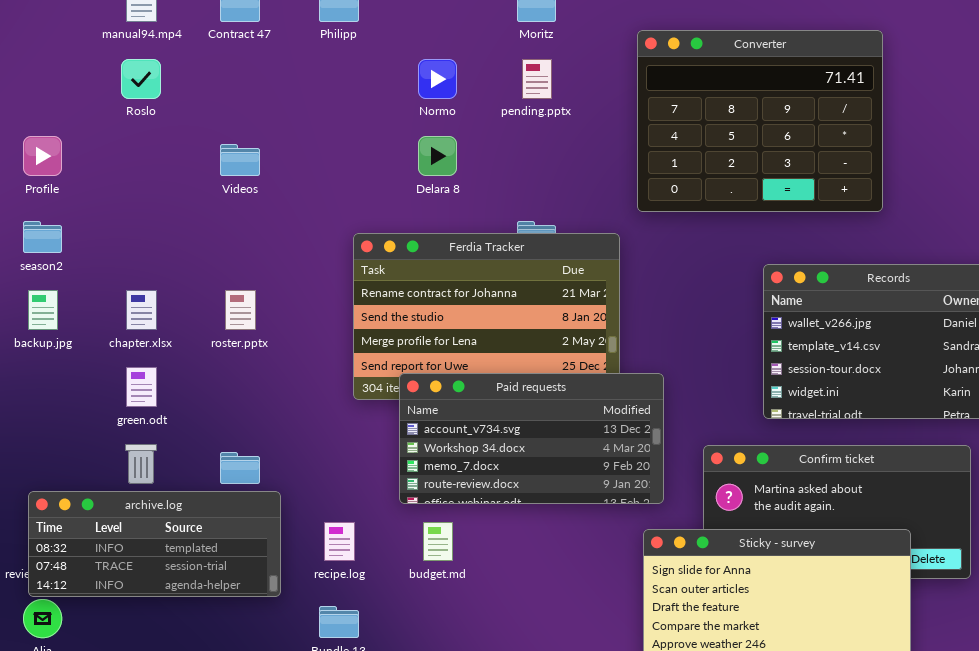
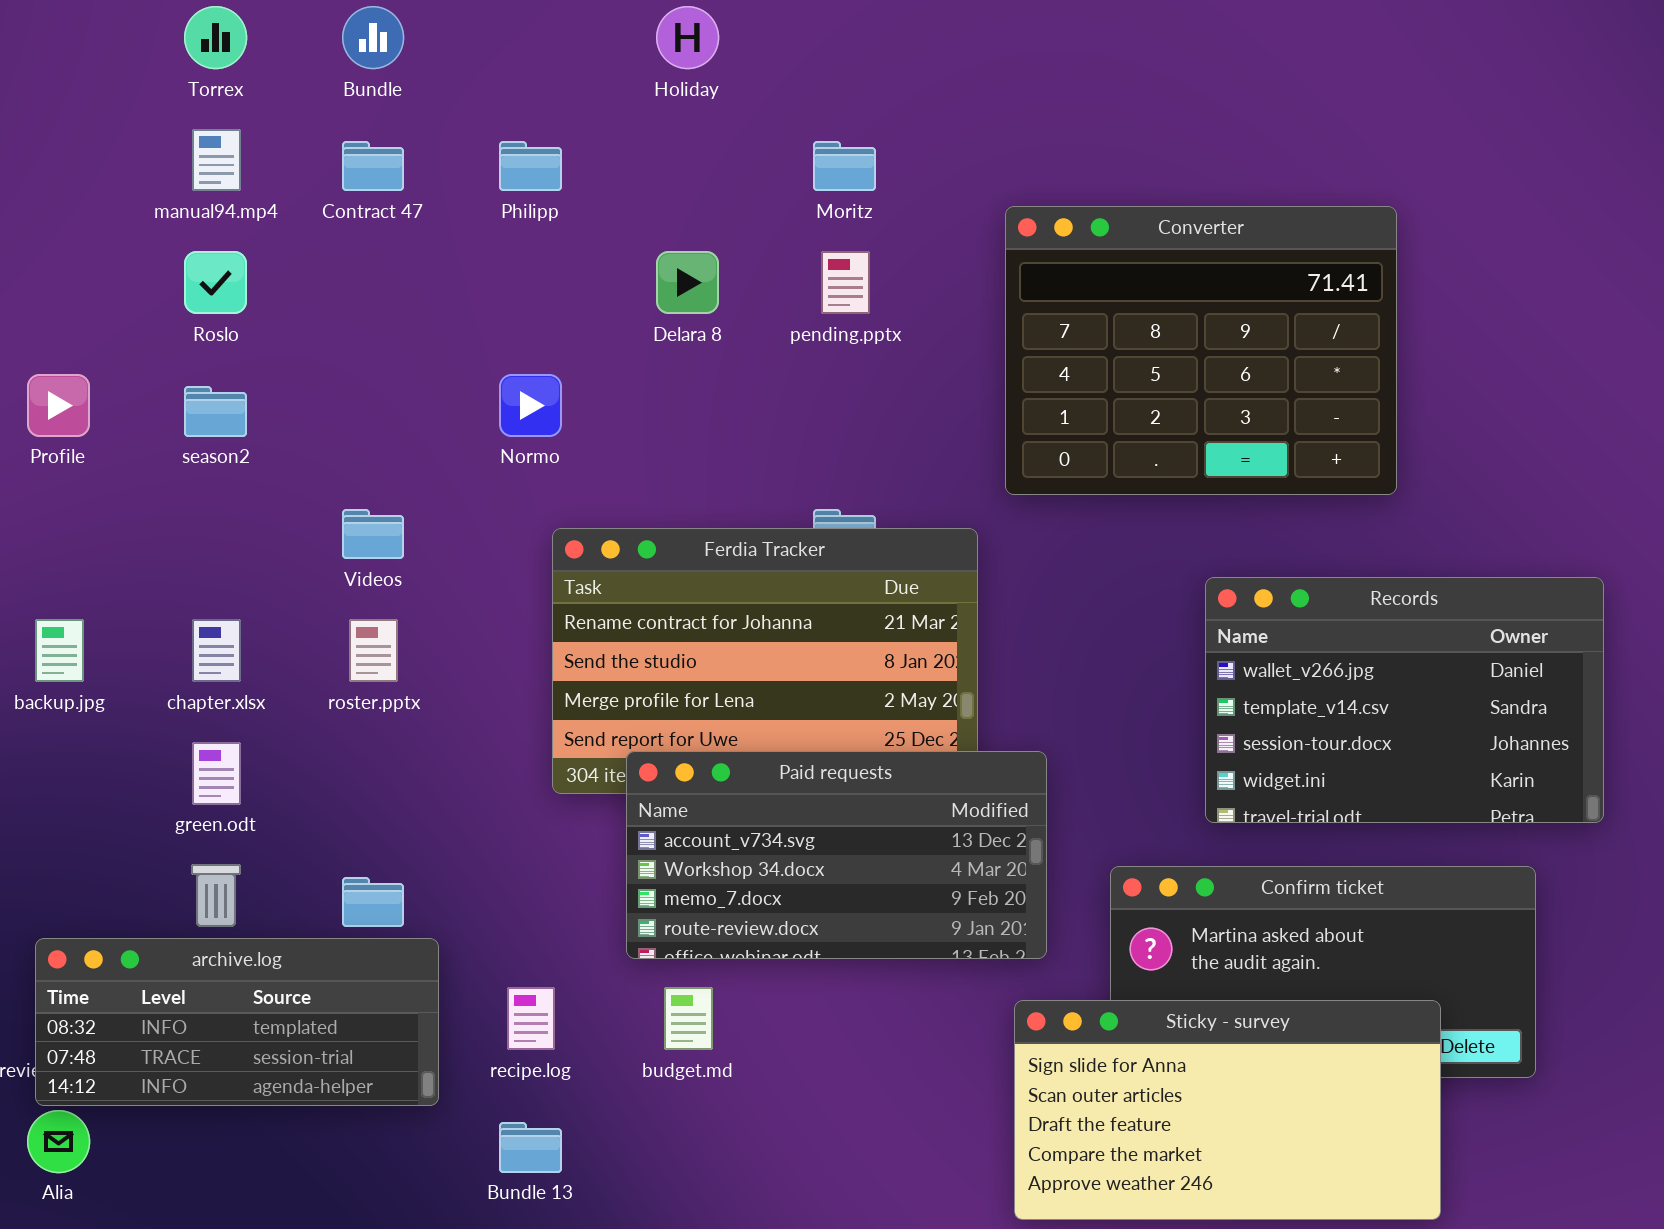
Normo: [418,59,457,99] -> [499,374,562,437], moved
Delara 8: [418,136,457,176] -> [656,251,719,314], moved
Videos: [220,144,260,176] -> [342,509,404,559], moved
season2: [23,221,62,253] -> [184,386,247,437], moved

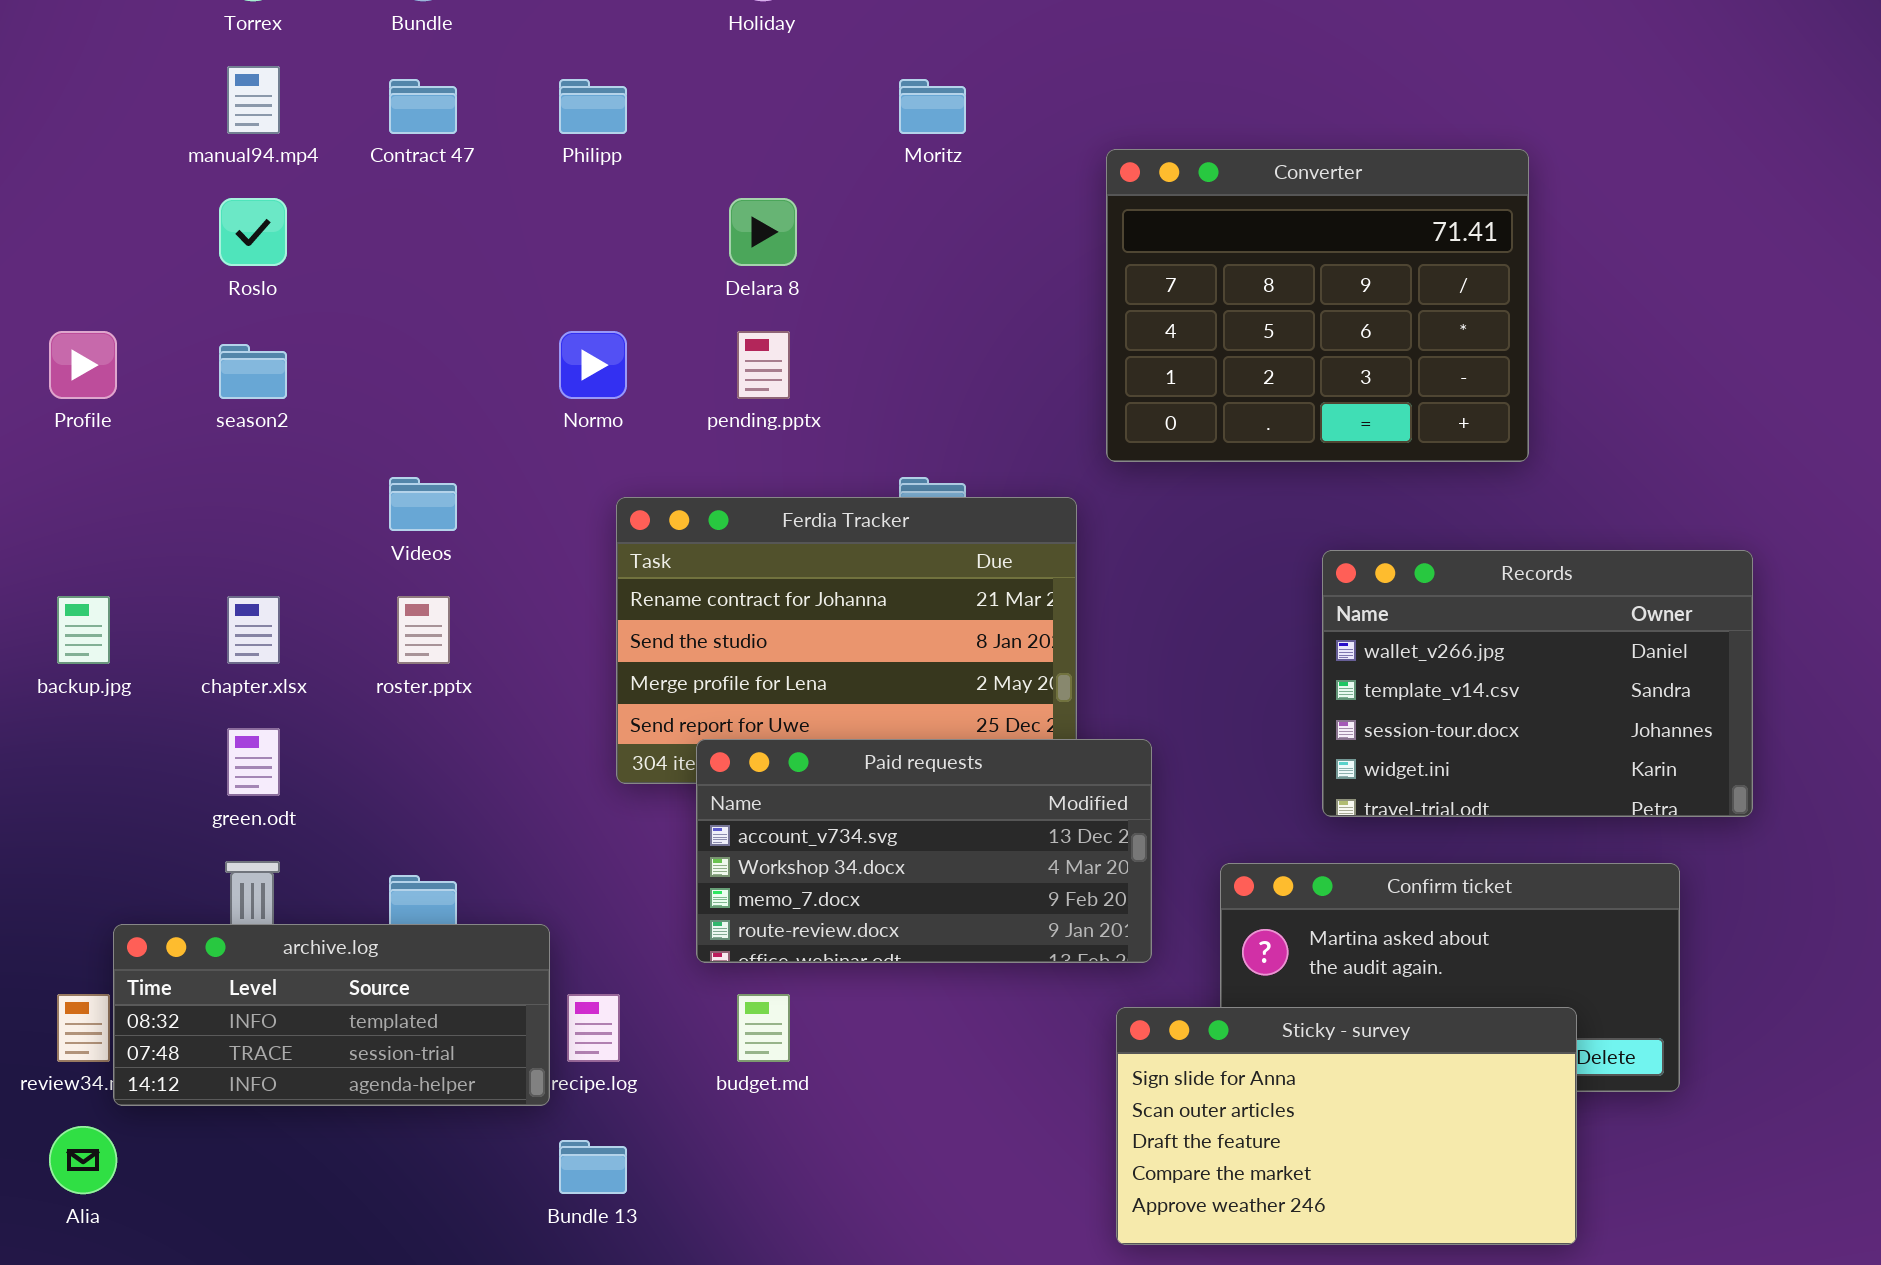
pending.pptx: [821,251,870,314] -> [737,331,790,399], moved
archive.log: [35,938,439,1106] -> [113,924,550,1106], moved

